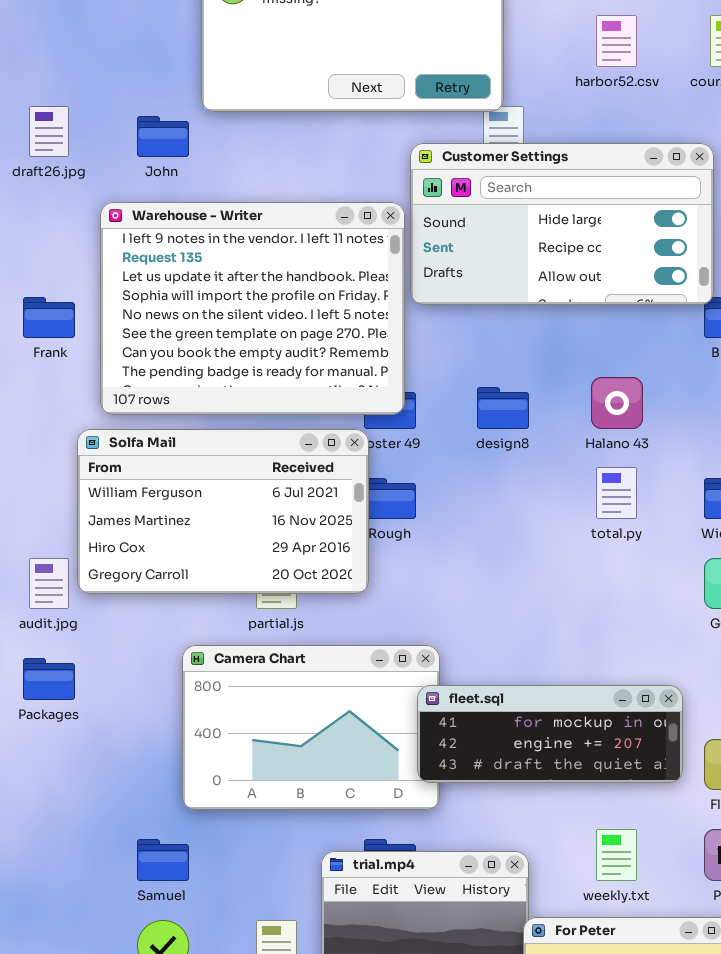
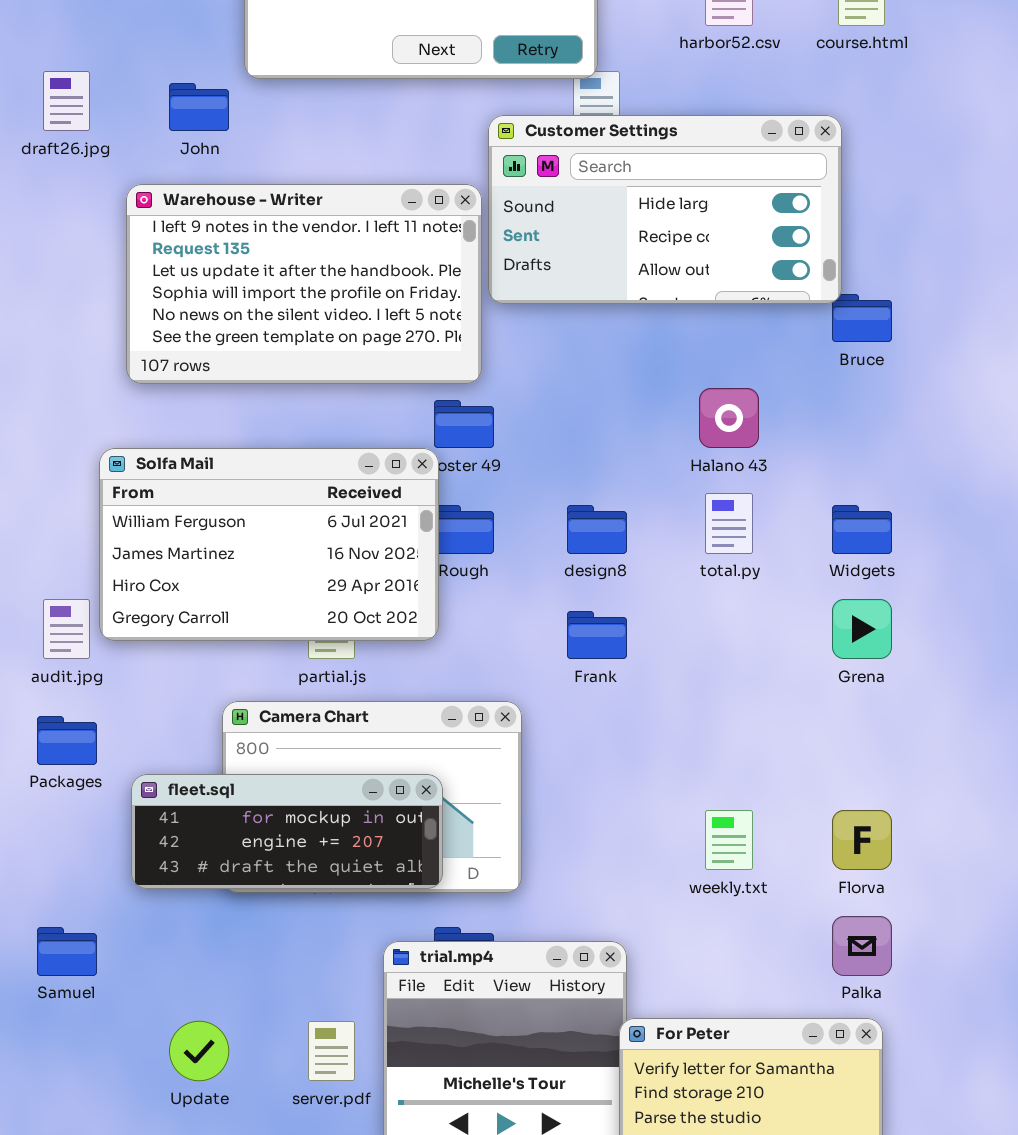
Warehouse - Writer: [100,202,405,415] -> [126,184,482,384], resized
Frank: [23,297,75,338] -> [567,611,627,659], moved
design8: [477,387,529,429] -> [567,505,627,554], moved
fleet.sql: [417,685,683,783] -> [131,774,443,889], moved
weekly.txt: [596,829,637,881] -> [705,810,753,870], moved
Samuel: [137,839,189,881] -> [37,927,97,976], moved

